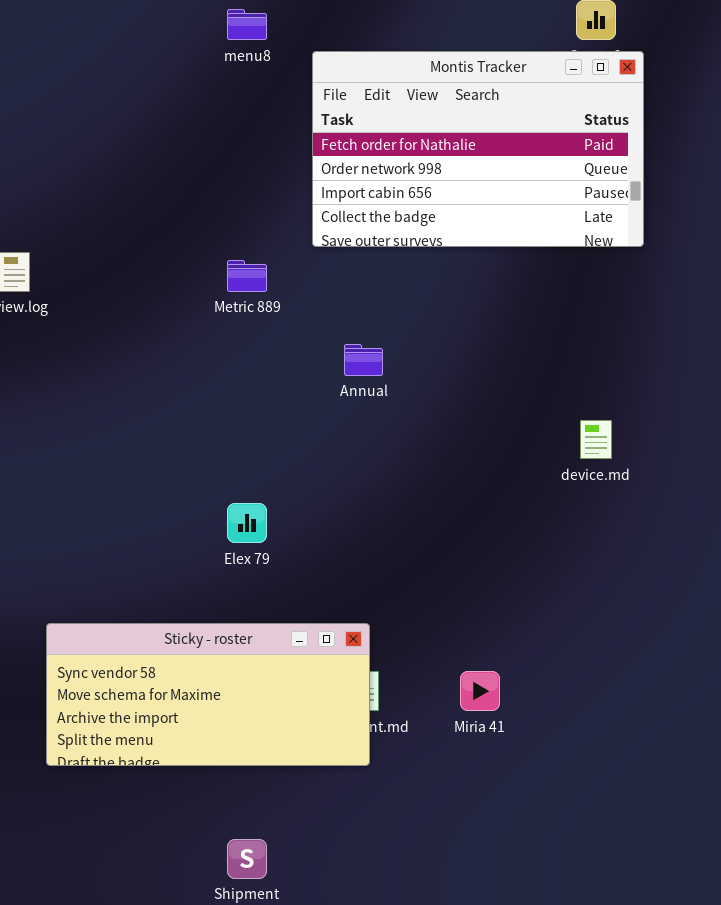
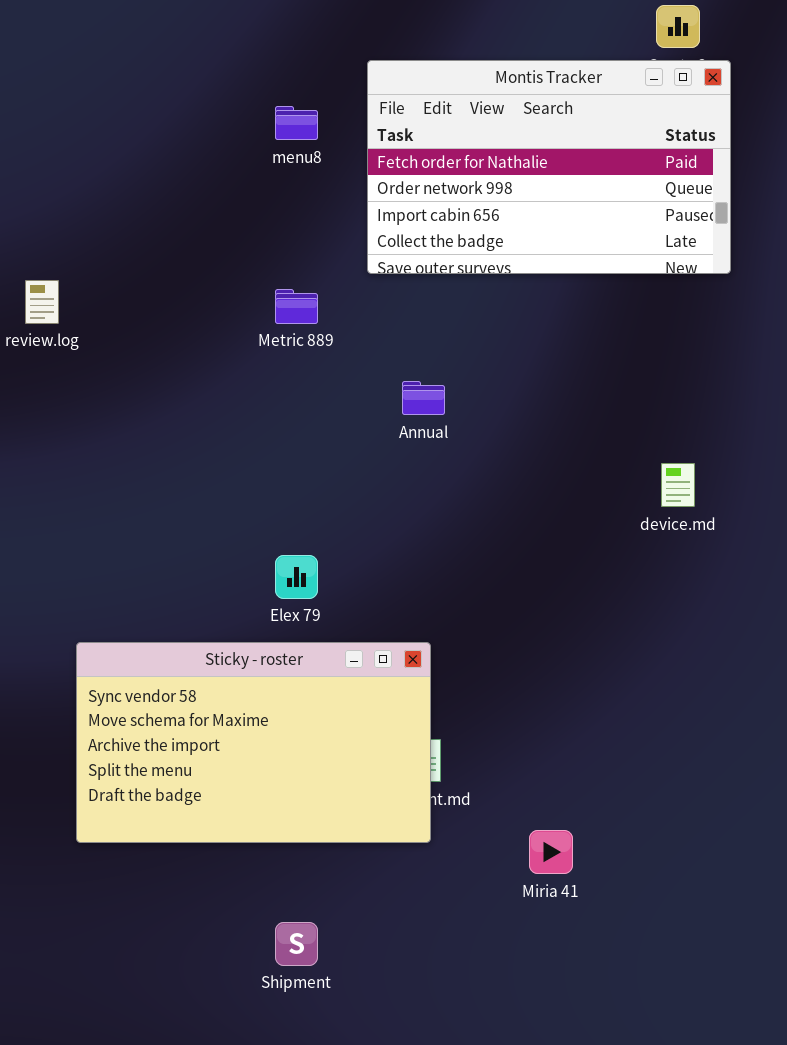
menu8: [227,9,267,40] -> [275,106,318,140], moved
Sticky - roster: [46,623,370,766] -> [76,642,431,843], resized
Miria 41: [460,671,500,711] -> [529,830,573,874], moved

